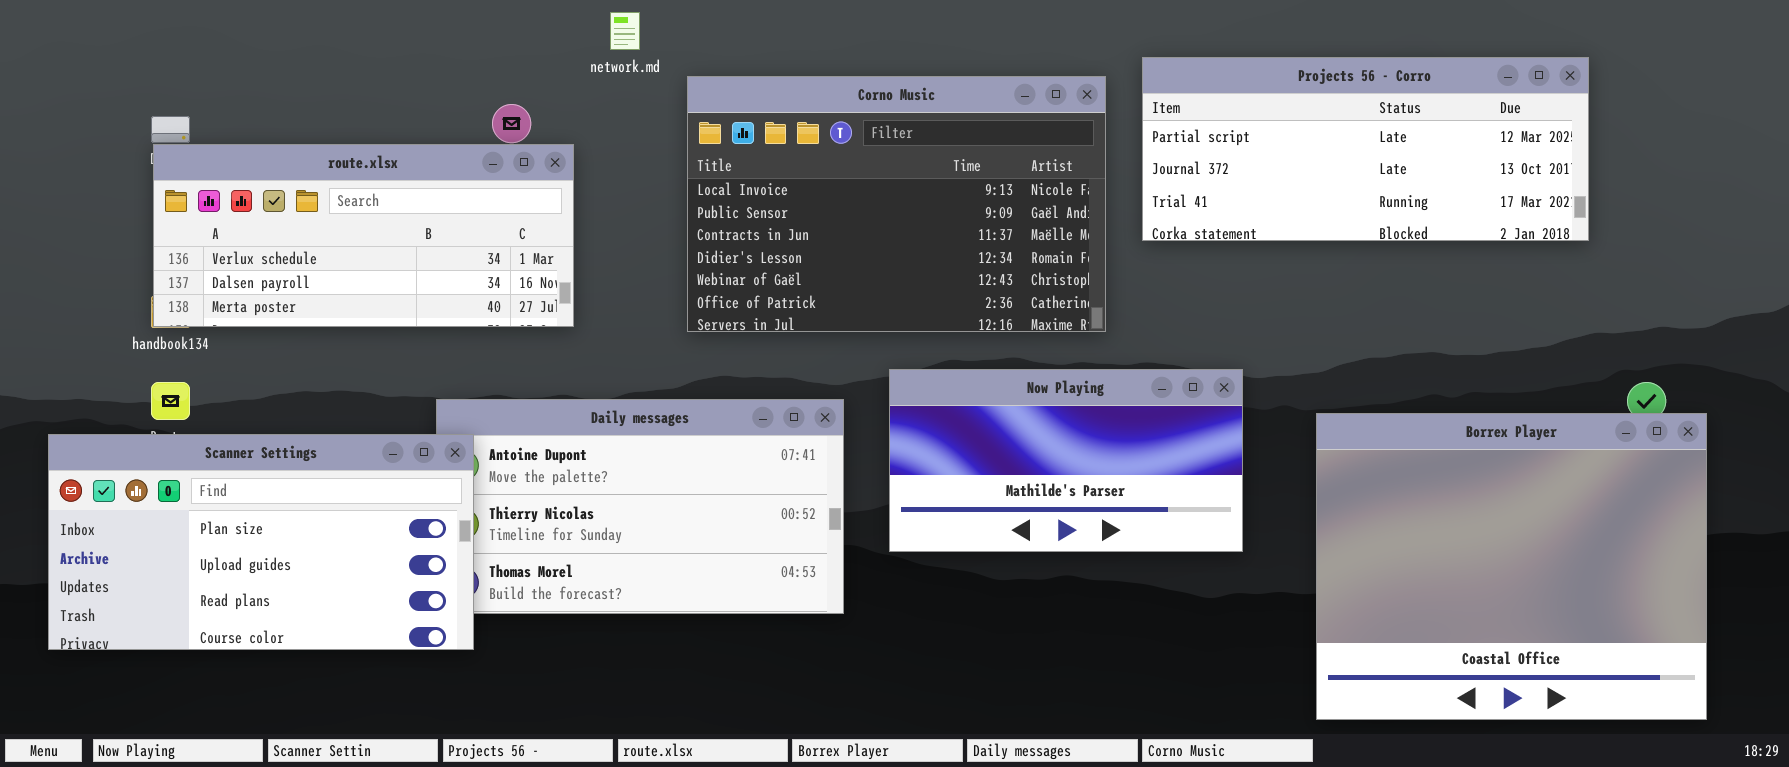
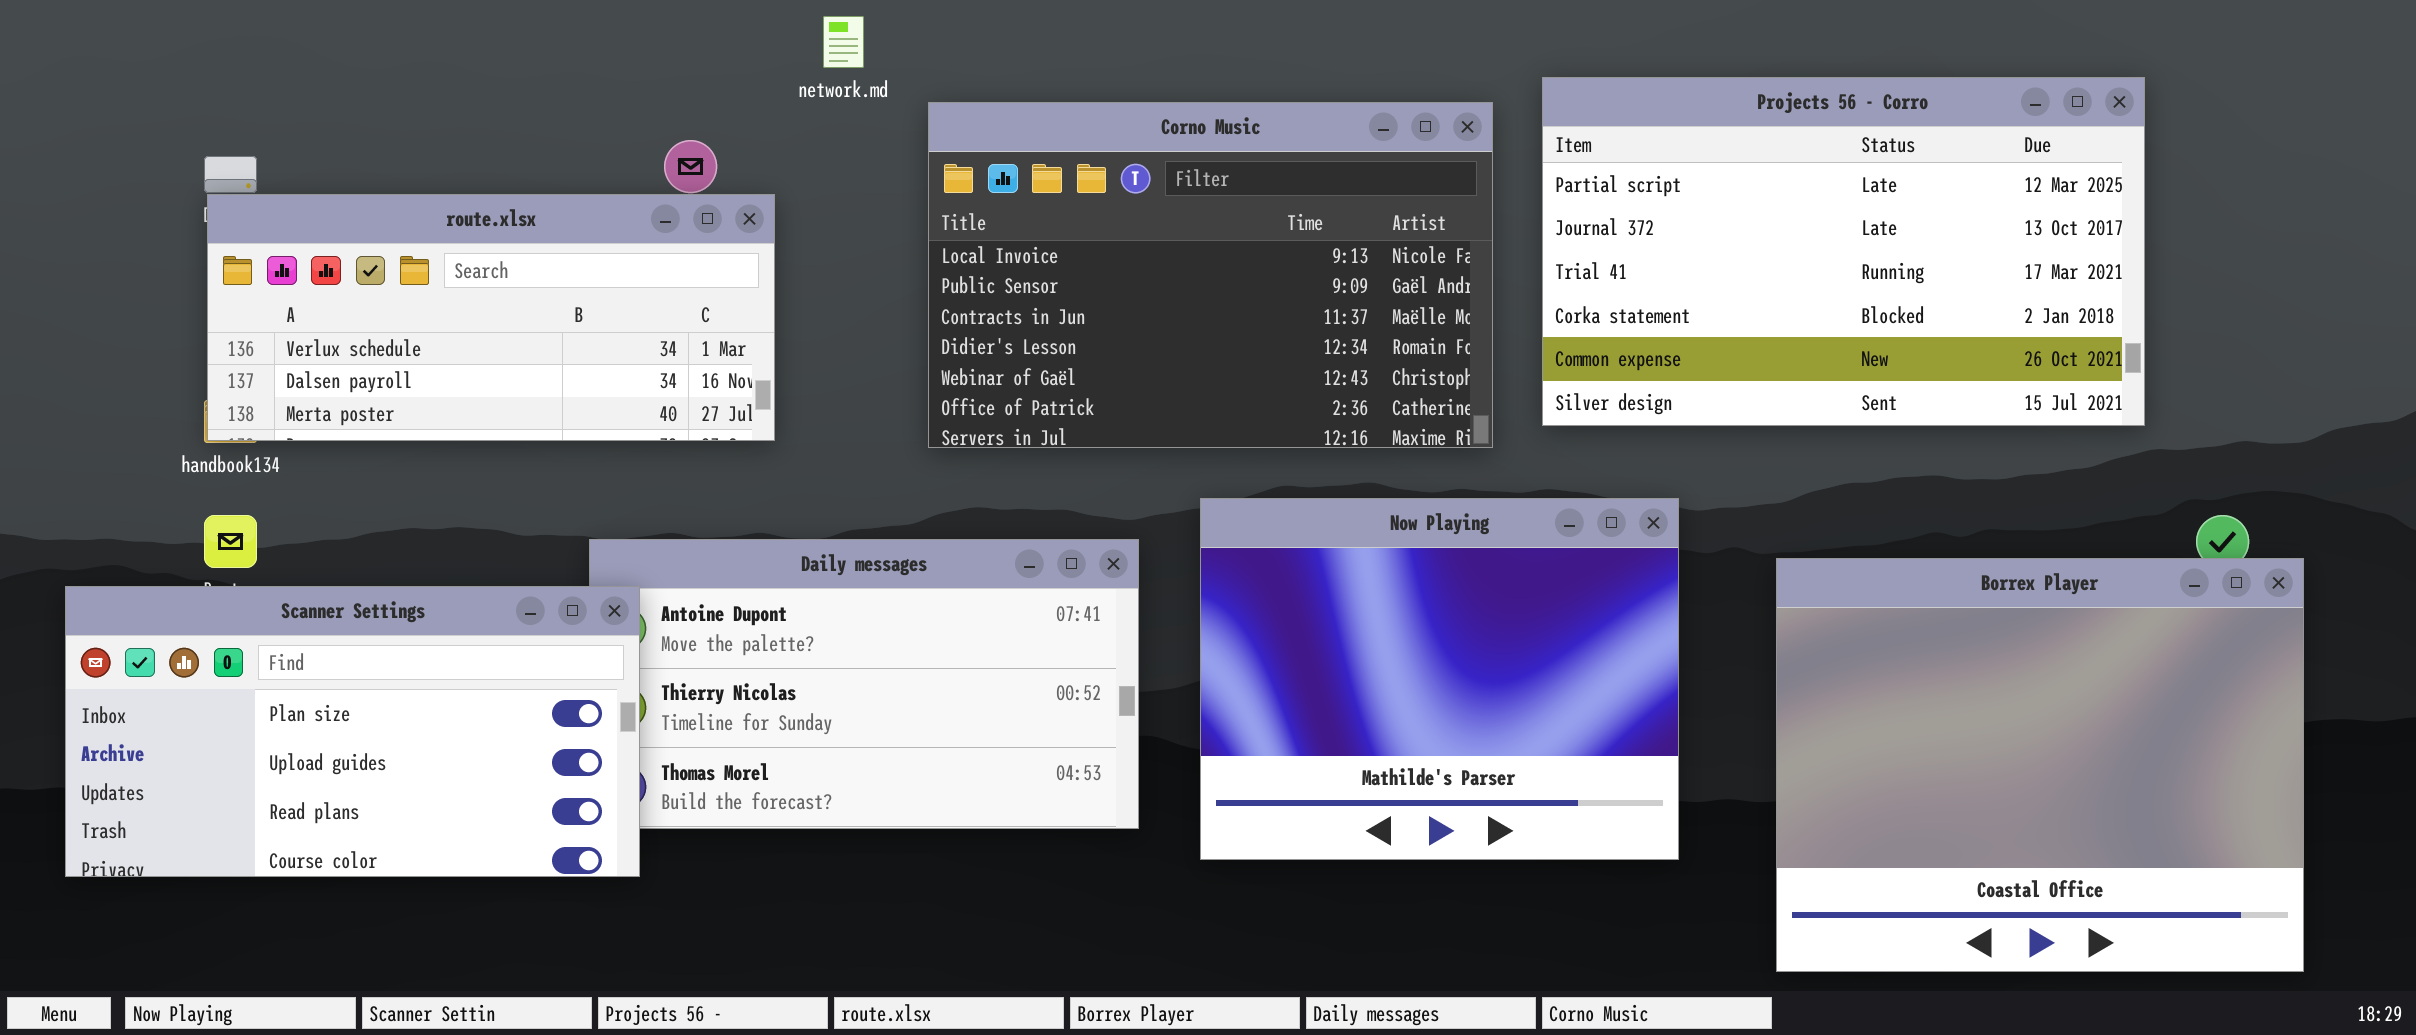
Projects 56 - Corro: [1142,57,1589,241] -> [1542,77,2145,426], resized
Now Playing: [889,369,1243,552] -> [1200,498,1679,860], resized

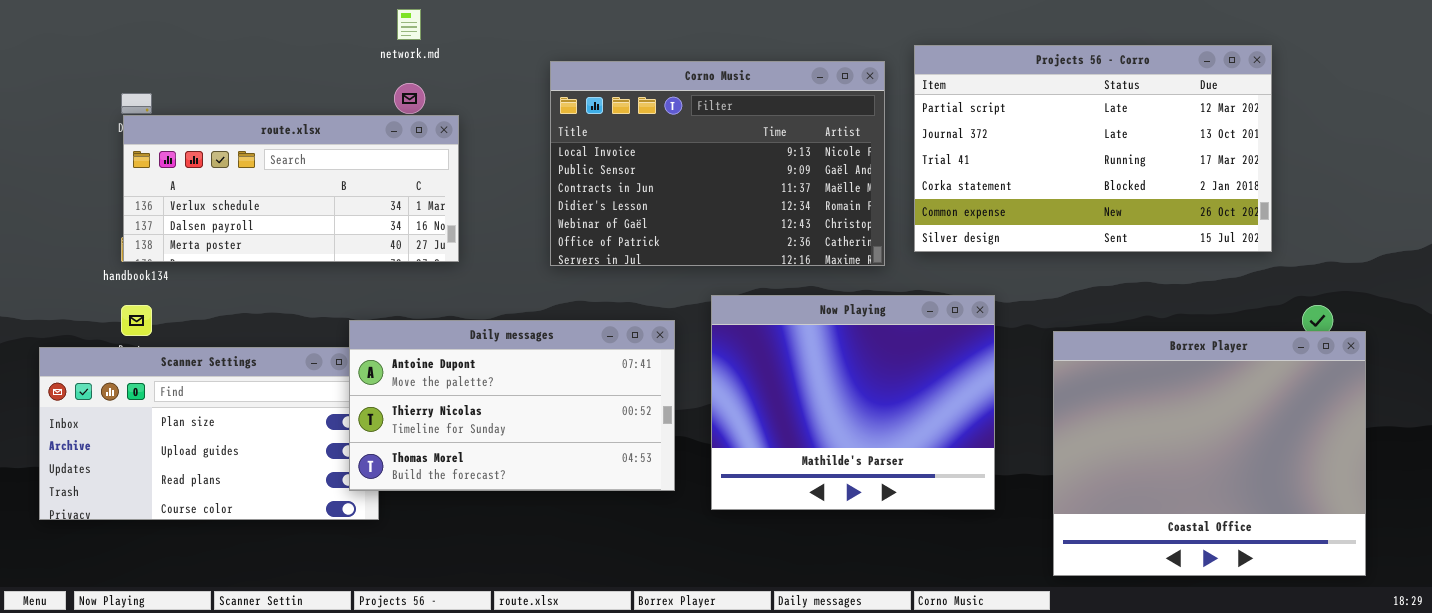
network.md: [823,16,864,68] -> [397,9,421,40], moved
Daily messages: [589,539,1139,829] -> [349,320,675,491], raised

